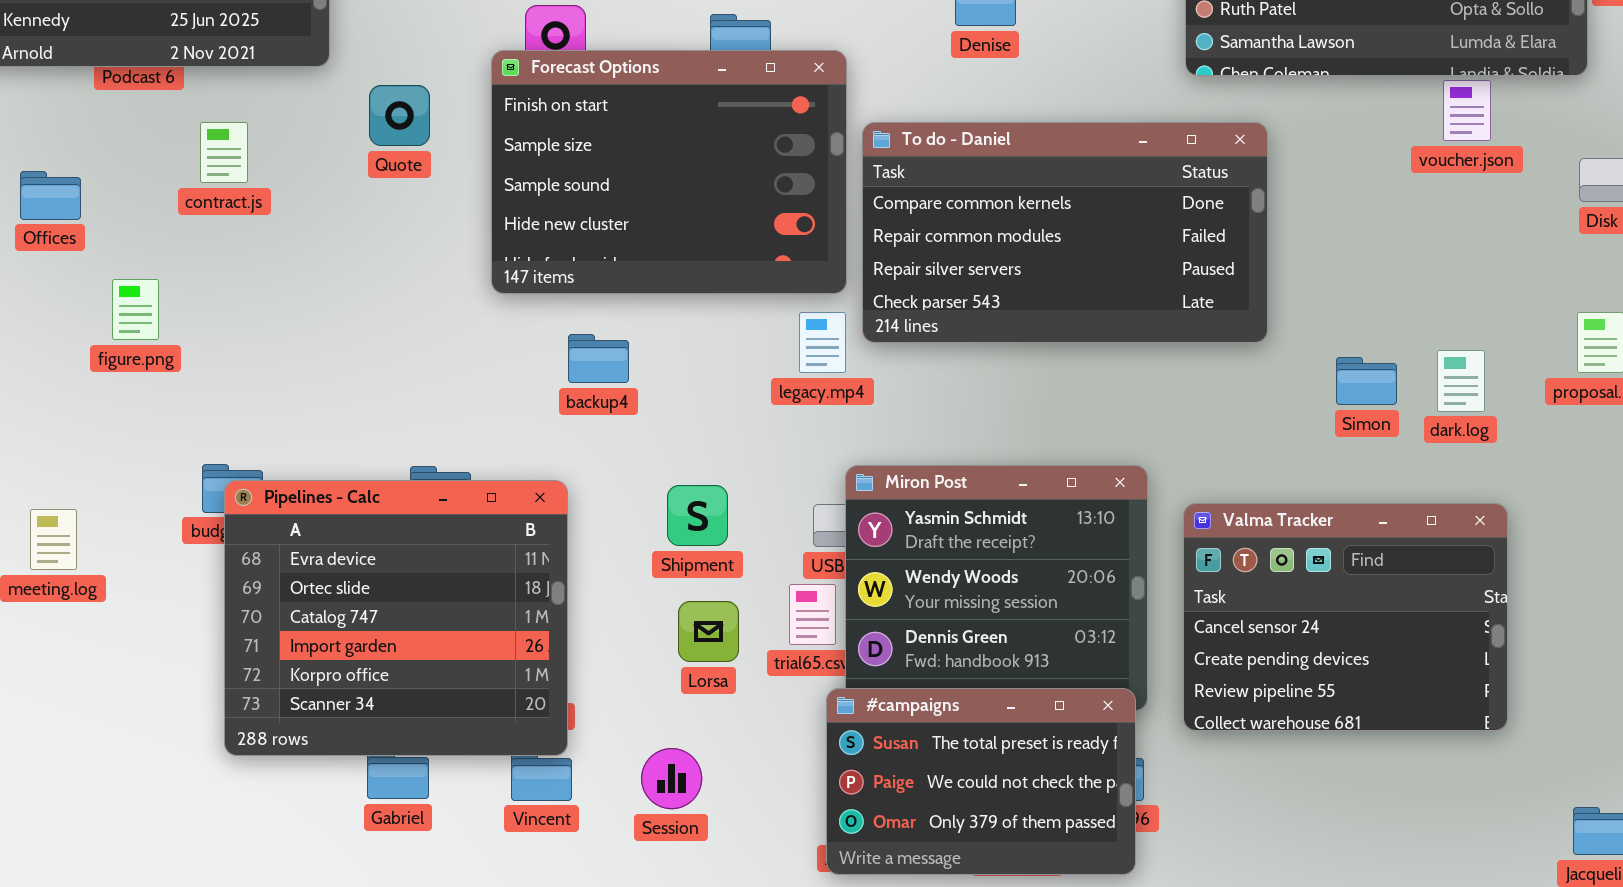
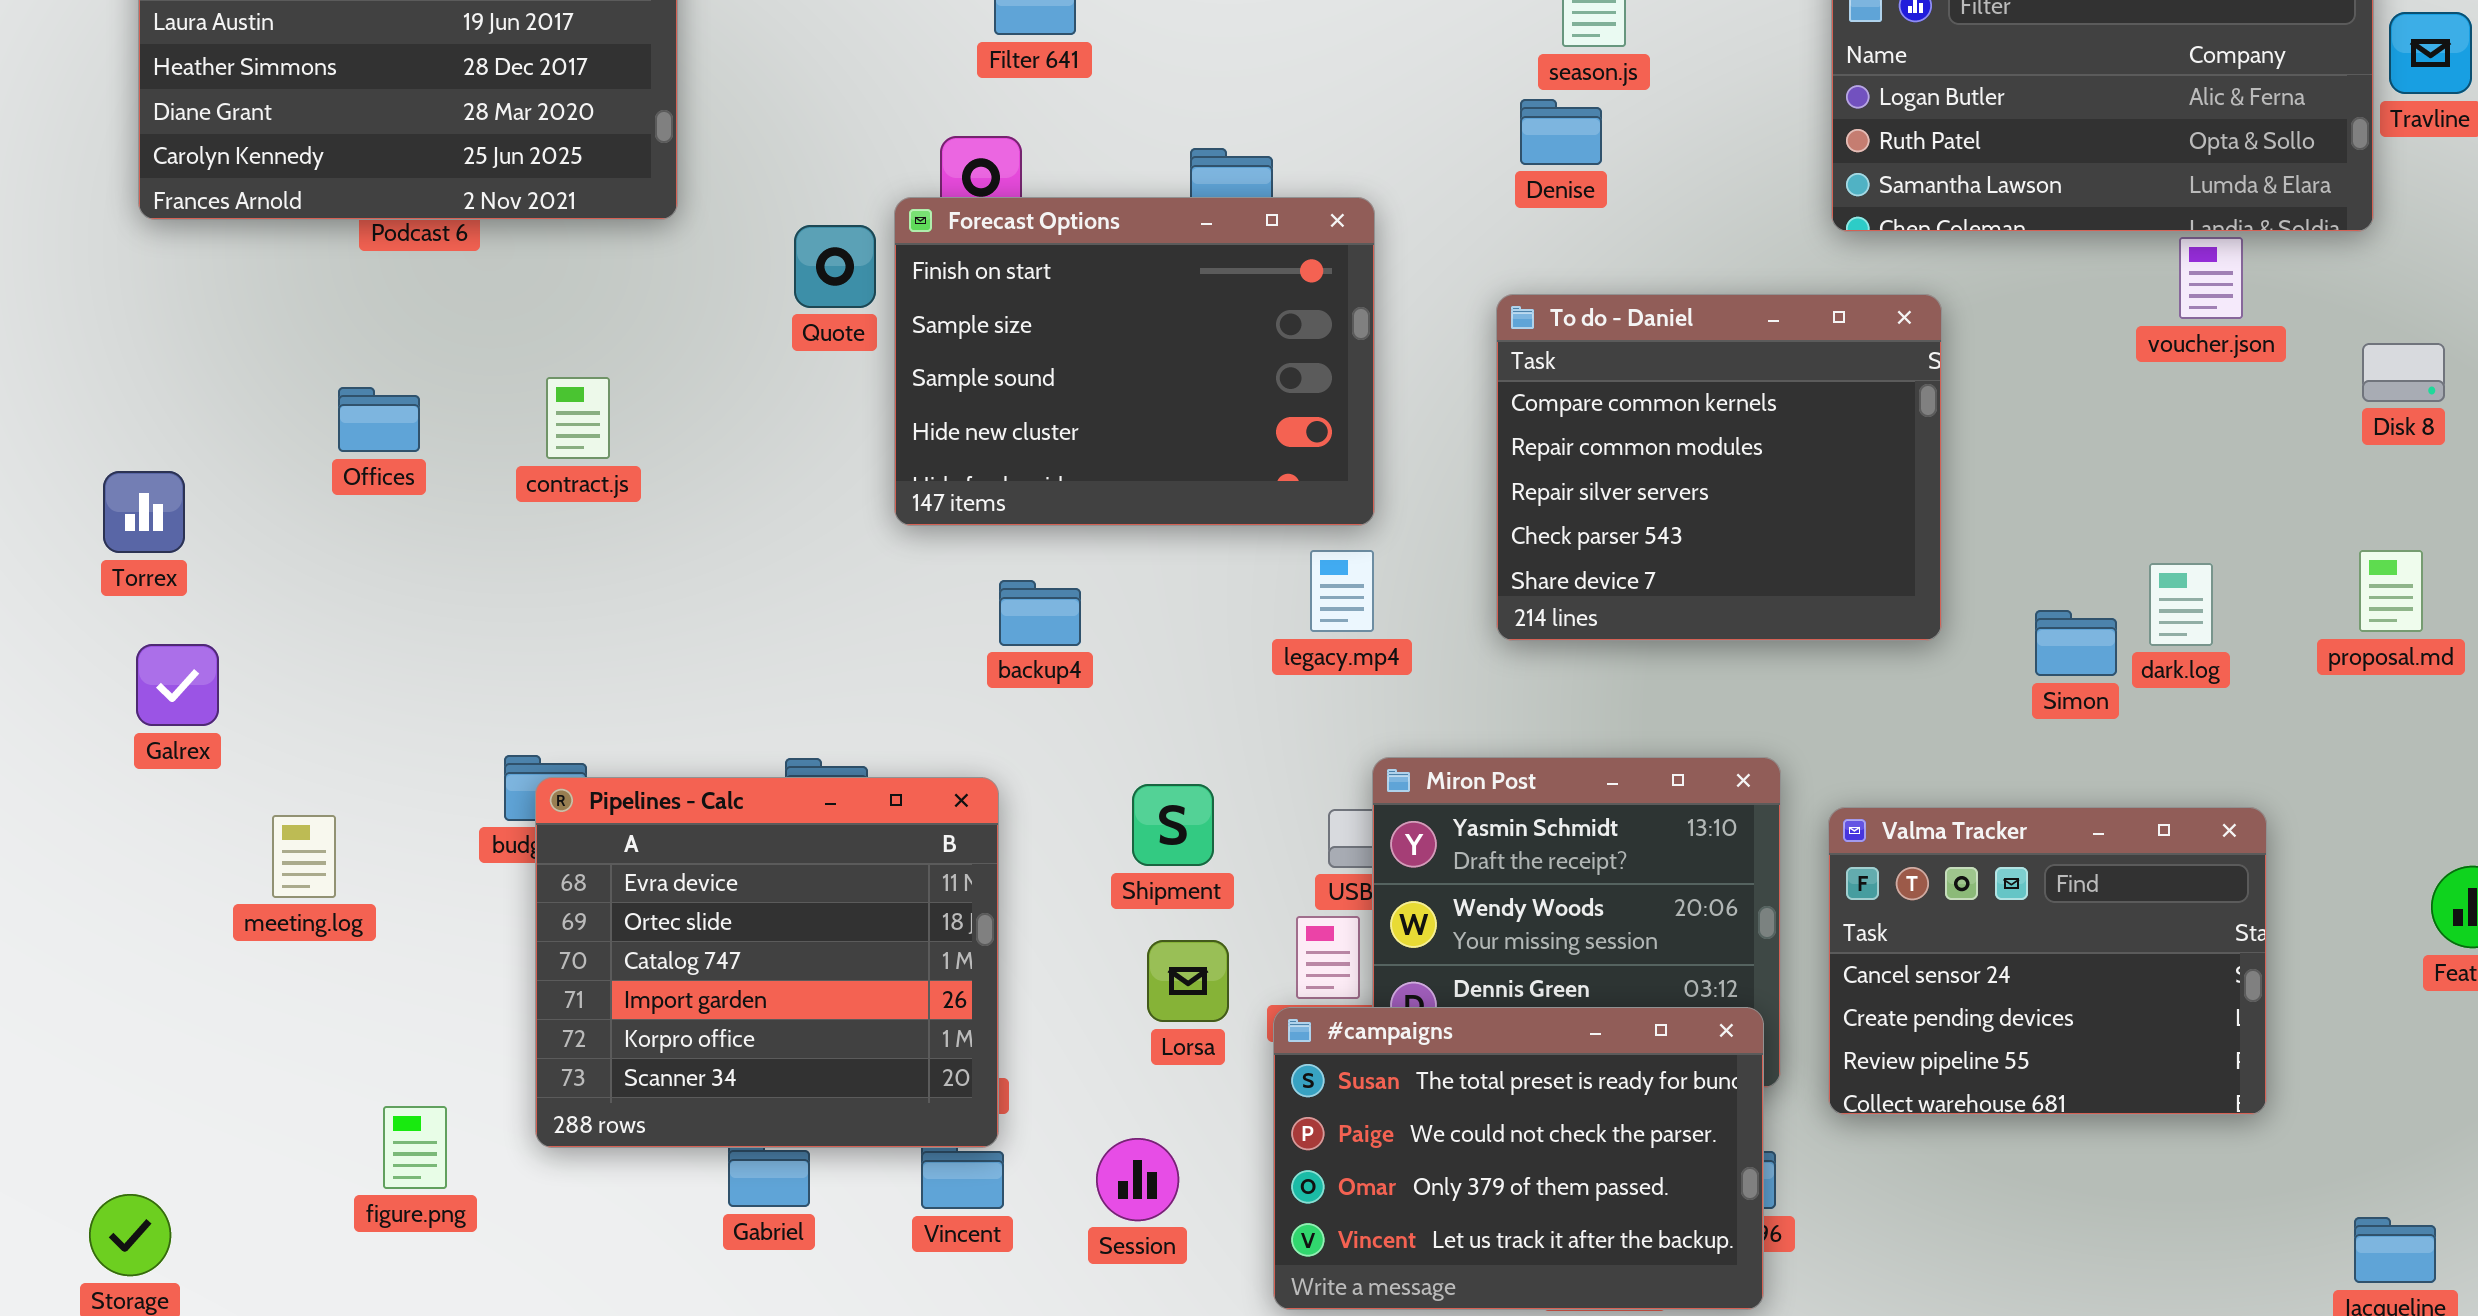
Quote: [369,85,430,146] -> [794,225,876,308], moved
contract.js: [200,122,248,183] -> [546,377,610,459], moved
To do - Daniel: [862,122,1268,343] -> [1496,294,1942,641], resized
Offices: [20,171,81,220] -> [338,387,420,452], moved
figure.png: [112,279,159,340] -> [383,1106,447,1189], moved
dark.log: [1437,350,1485,412] -> [2149,563,2213,646], moved
#campaigns: [826,688,1136,875] -> [1273,1007,1764,1310], resized

